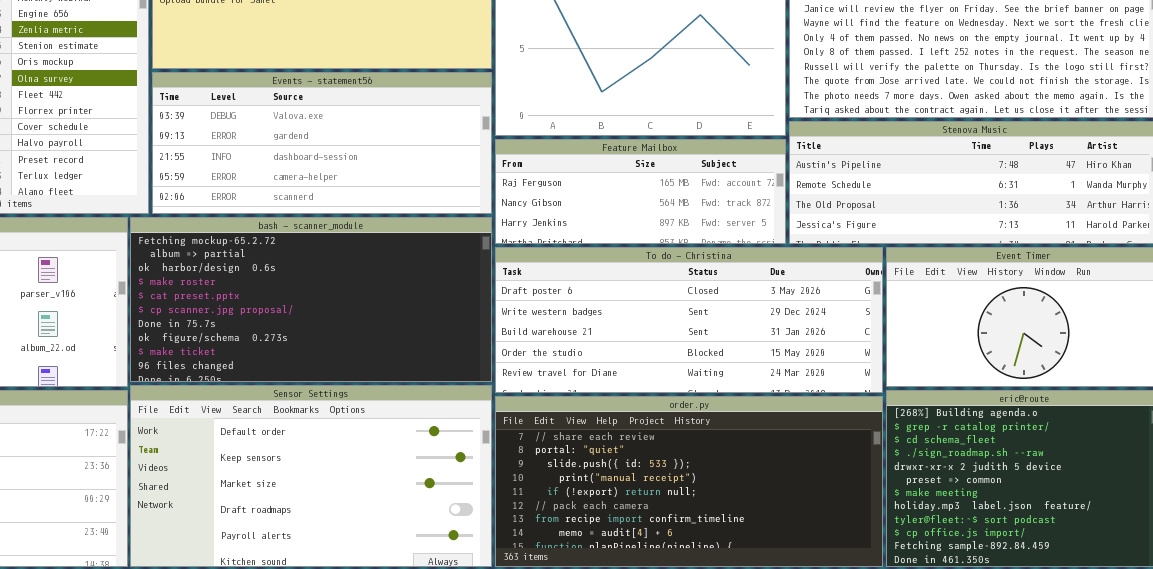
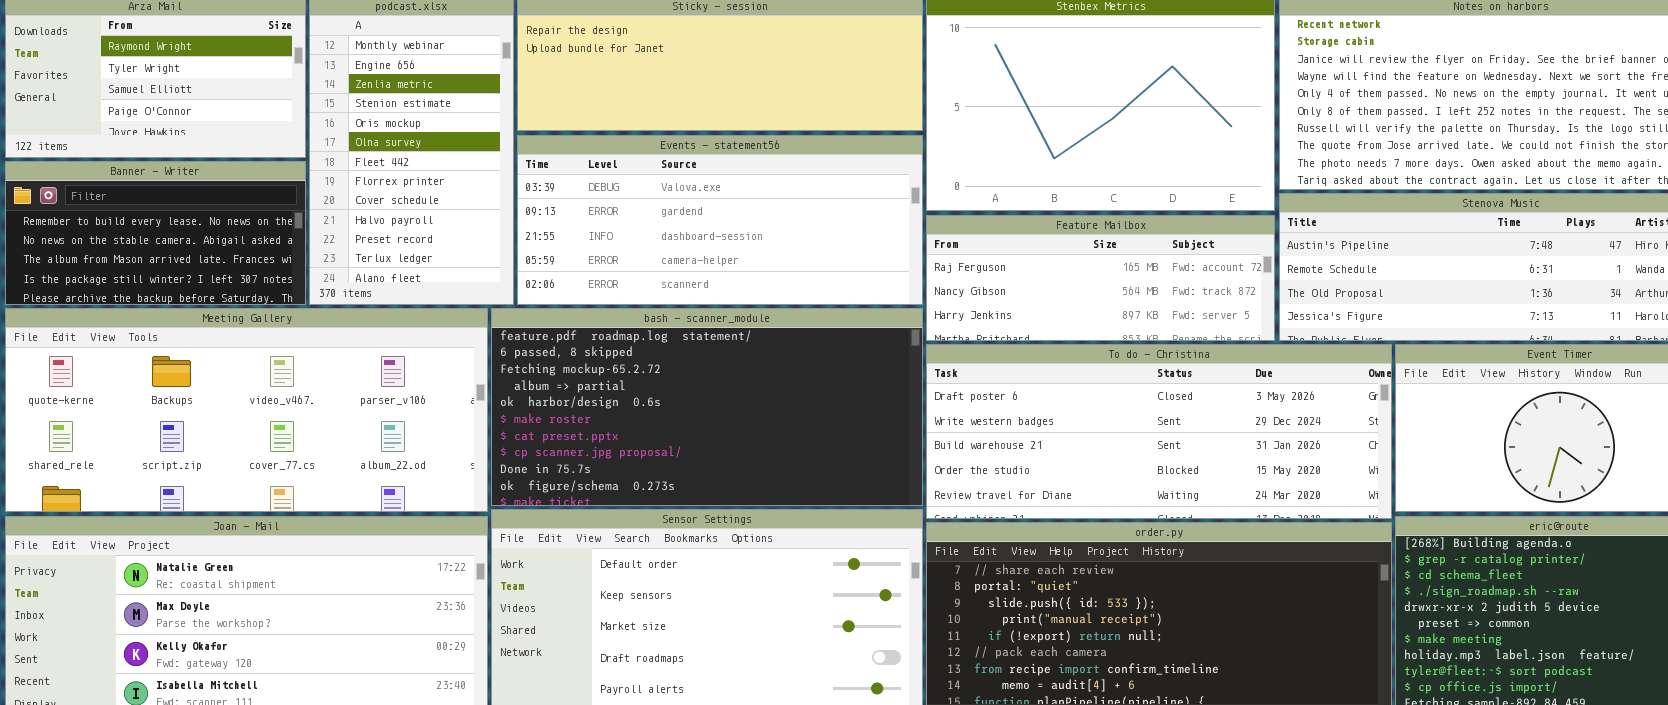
bash - scanner_module: [130,217,492,382] -> [491,308,923,506], scrolled up 2 rows

